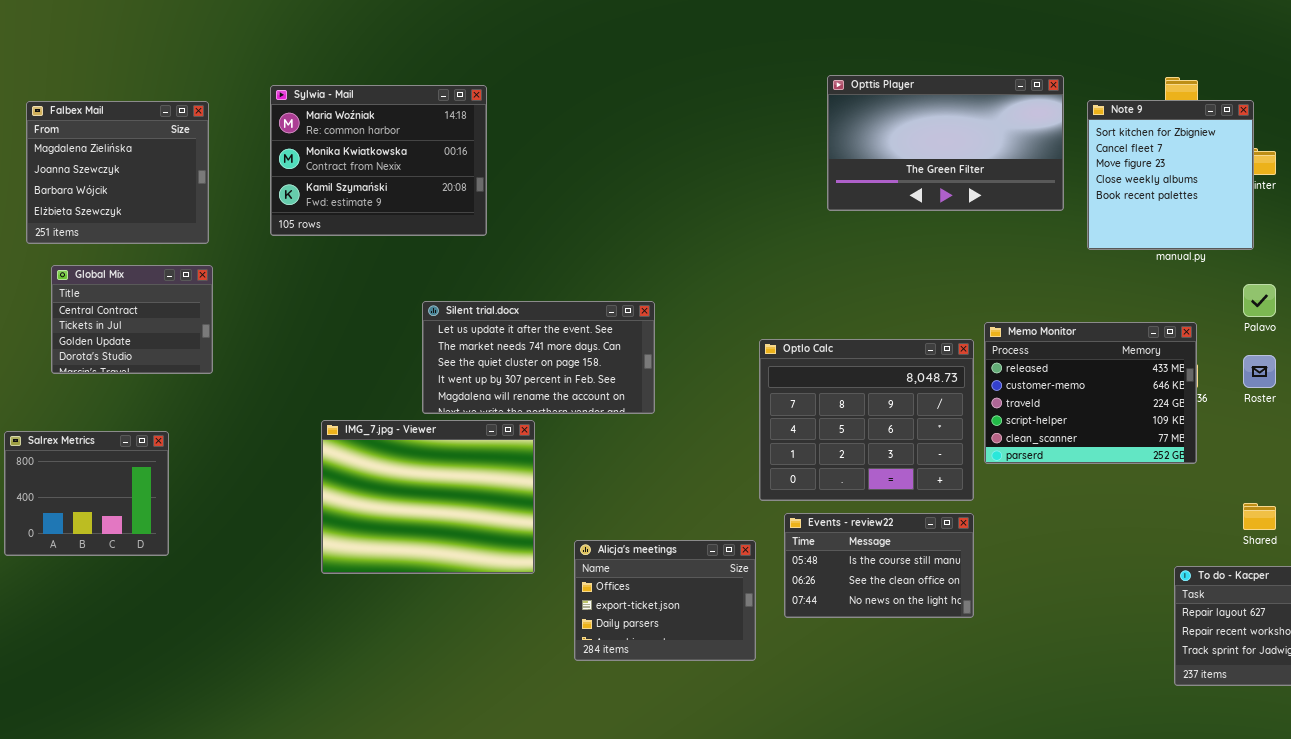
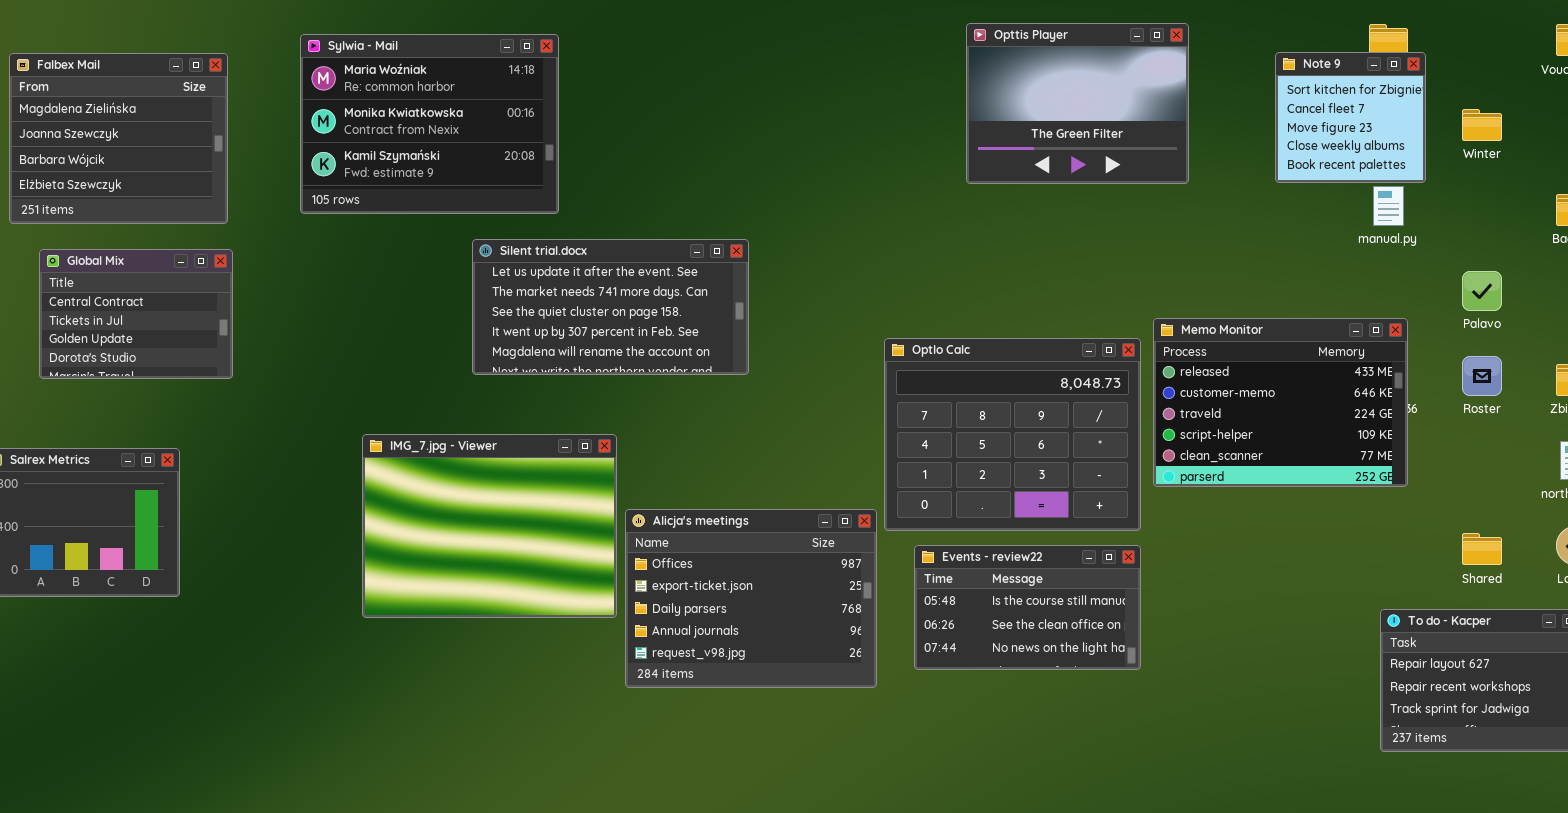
Opttis Player: [827,75,1064,211] -> [966,23,1189,184], resized
Note 9: [1087,100,1254,250] -> [1275,52,1426,183], resized
Silent trial.docx: [422,301,655,414] -> [472,239,749,375], moved
Alicja's meetings: [574,540,756,661] -> [625,509,877,688], moved, resized

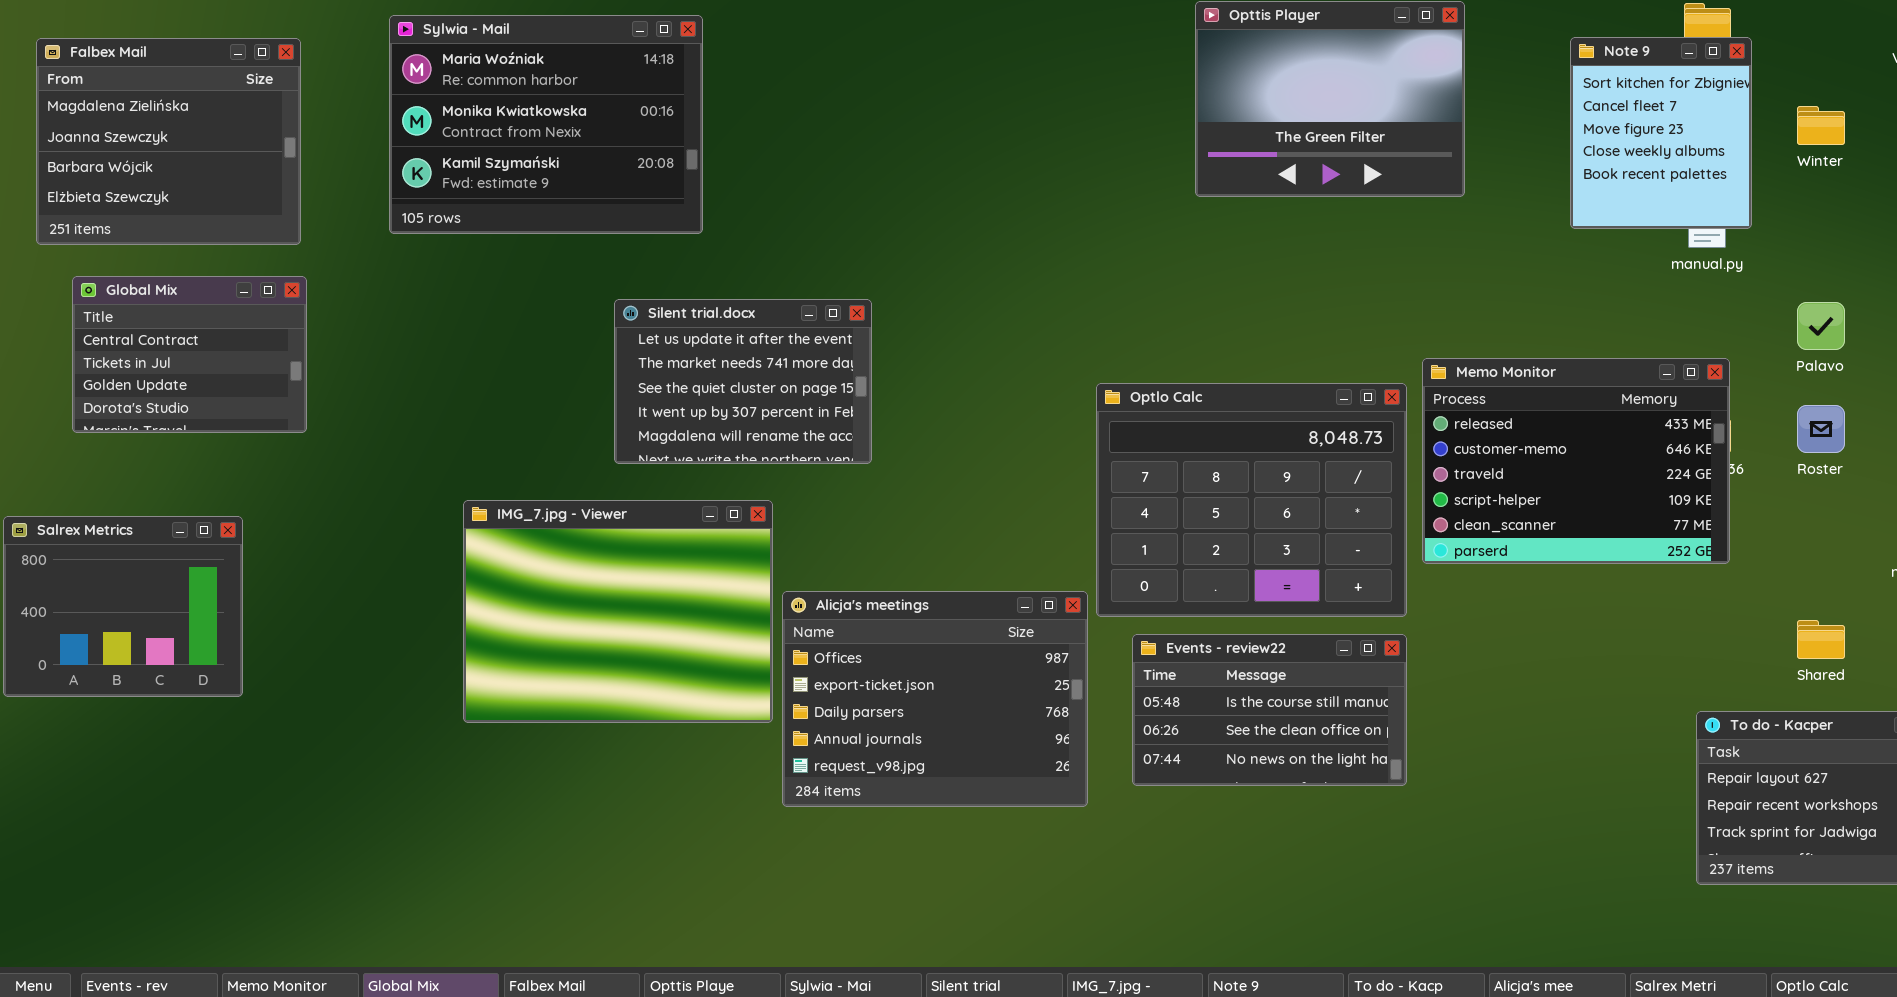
Note 9: [1275,52,1426,183] -> [1570,37,1752,229], resized
Silent trial.docx: [472,239,749,375] -> [614,299,872,464], moved, resized

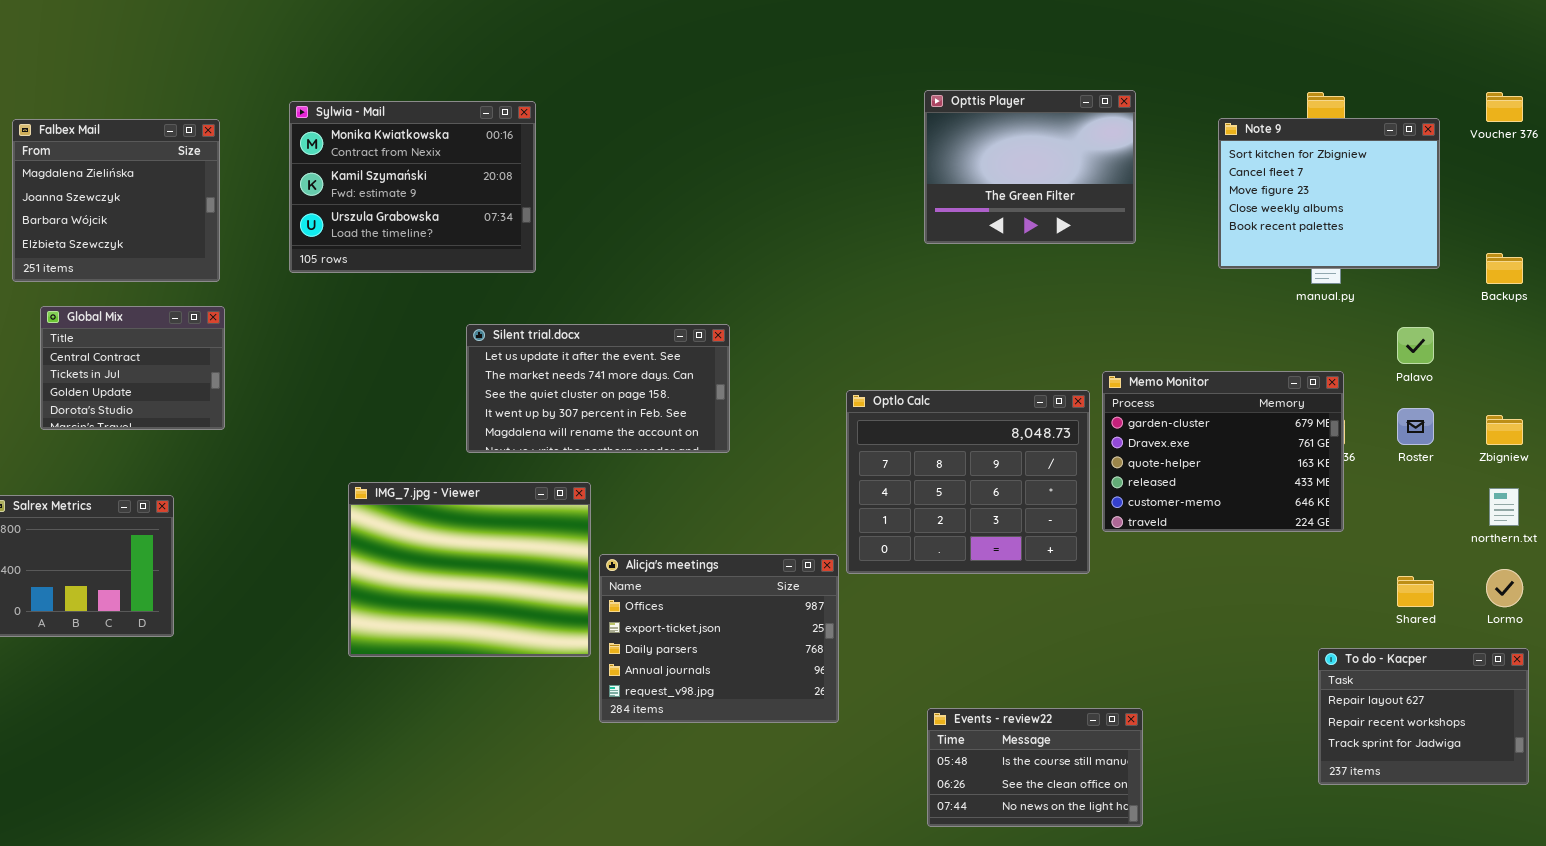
Sylwia - Mail: [389,15,703,234] -> [289,101,536,273], scrolled down 1 row
Note 9: [1570,37,1752,229] -> [1218,118,1440,269], resized
Silent trial.docx: [614,299,872,464] -> [466,324,730,453], resized
Memo Monitor: [1422,358,1730,564] -> [1102,371,1344,532], scrolled up 3 rows
Events - review22: [1132,634,1407,786] -> [927,708,1143,827], moved

